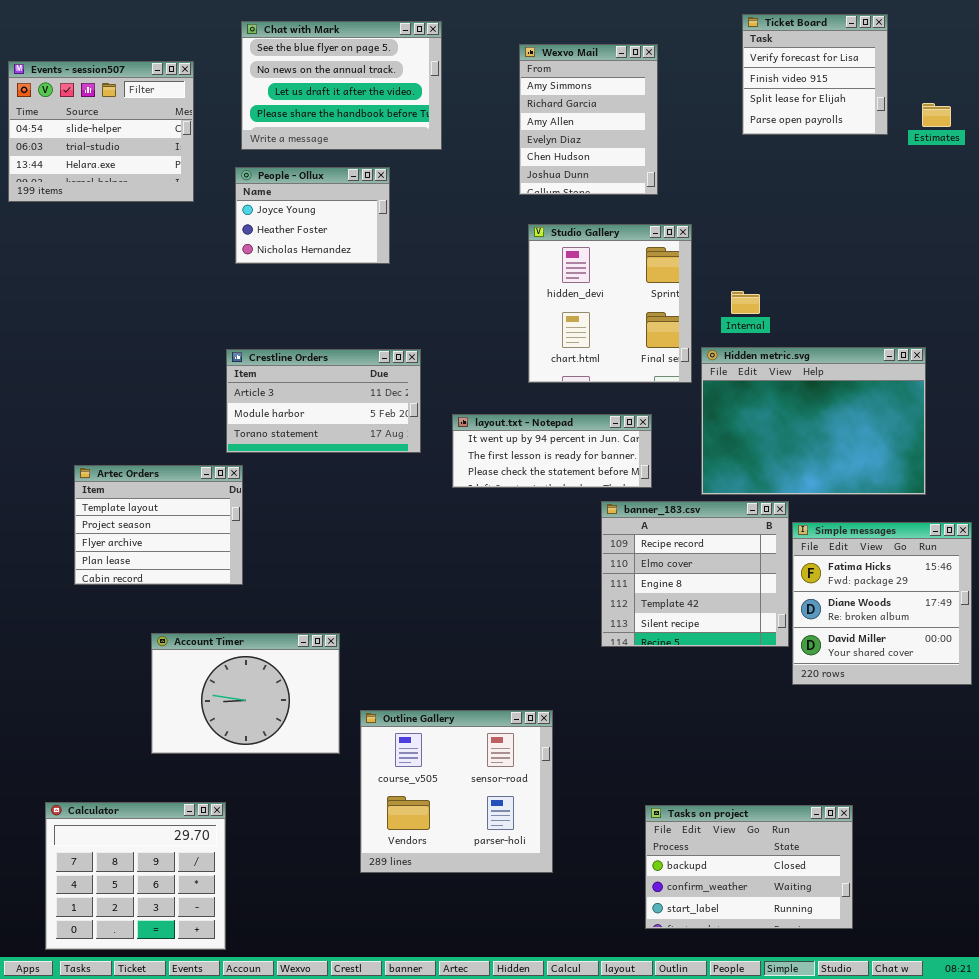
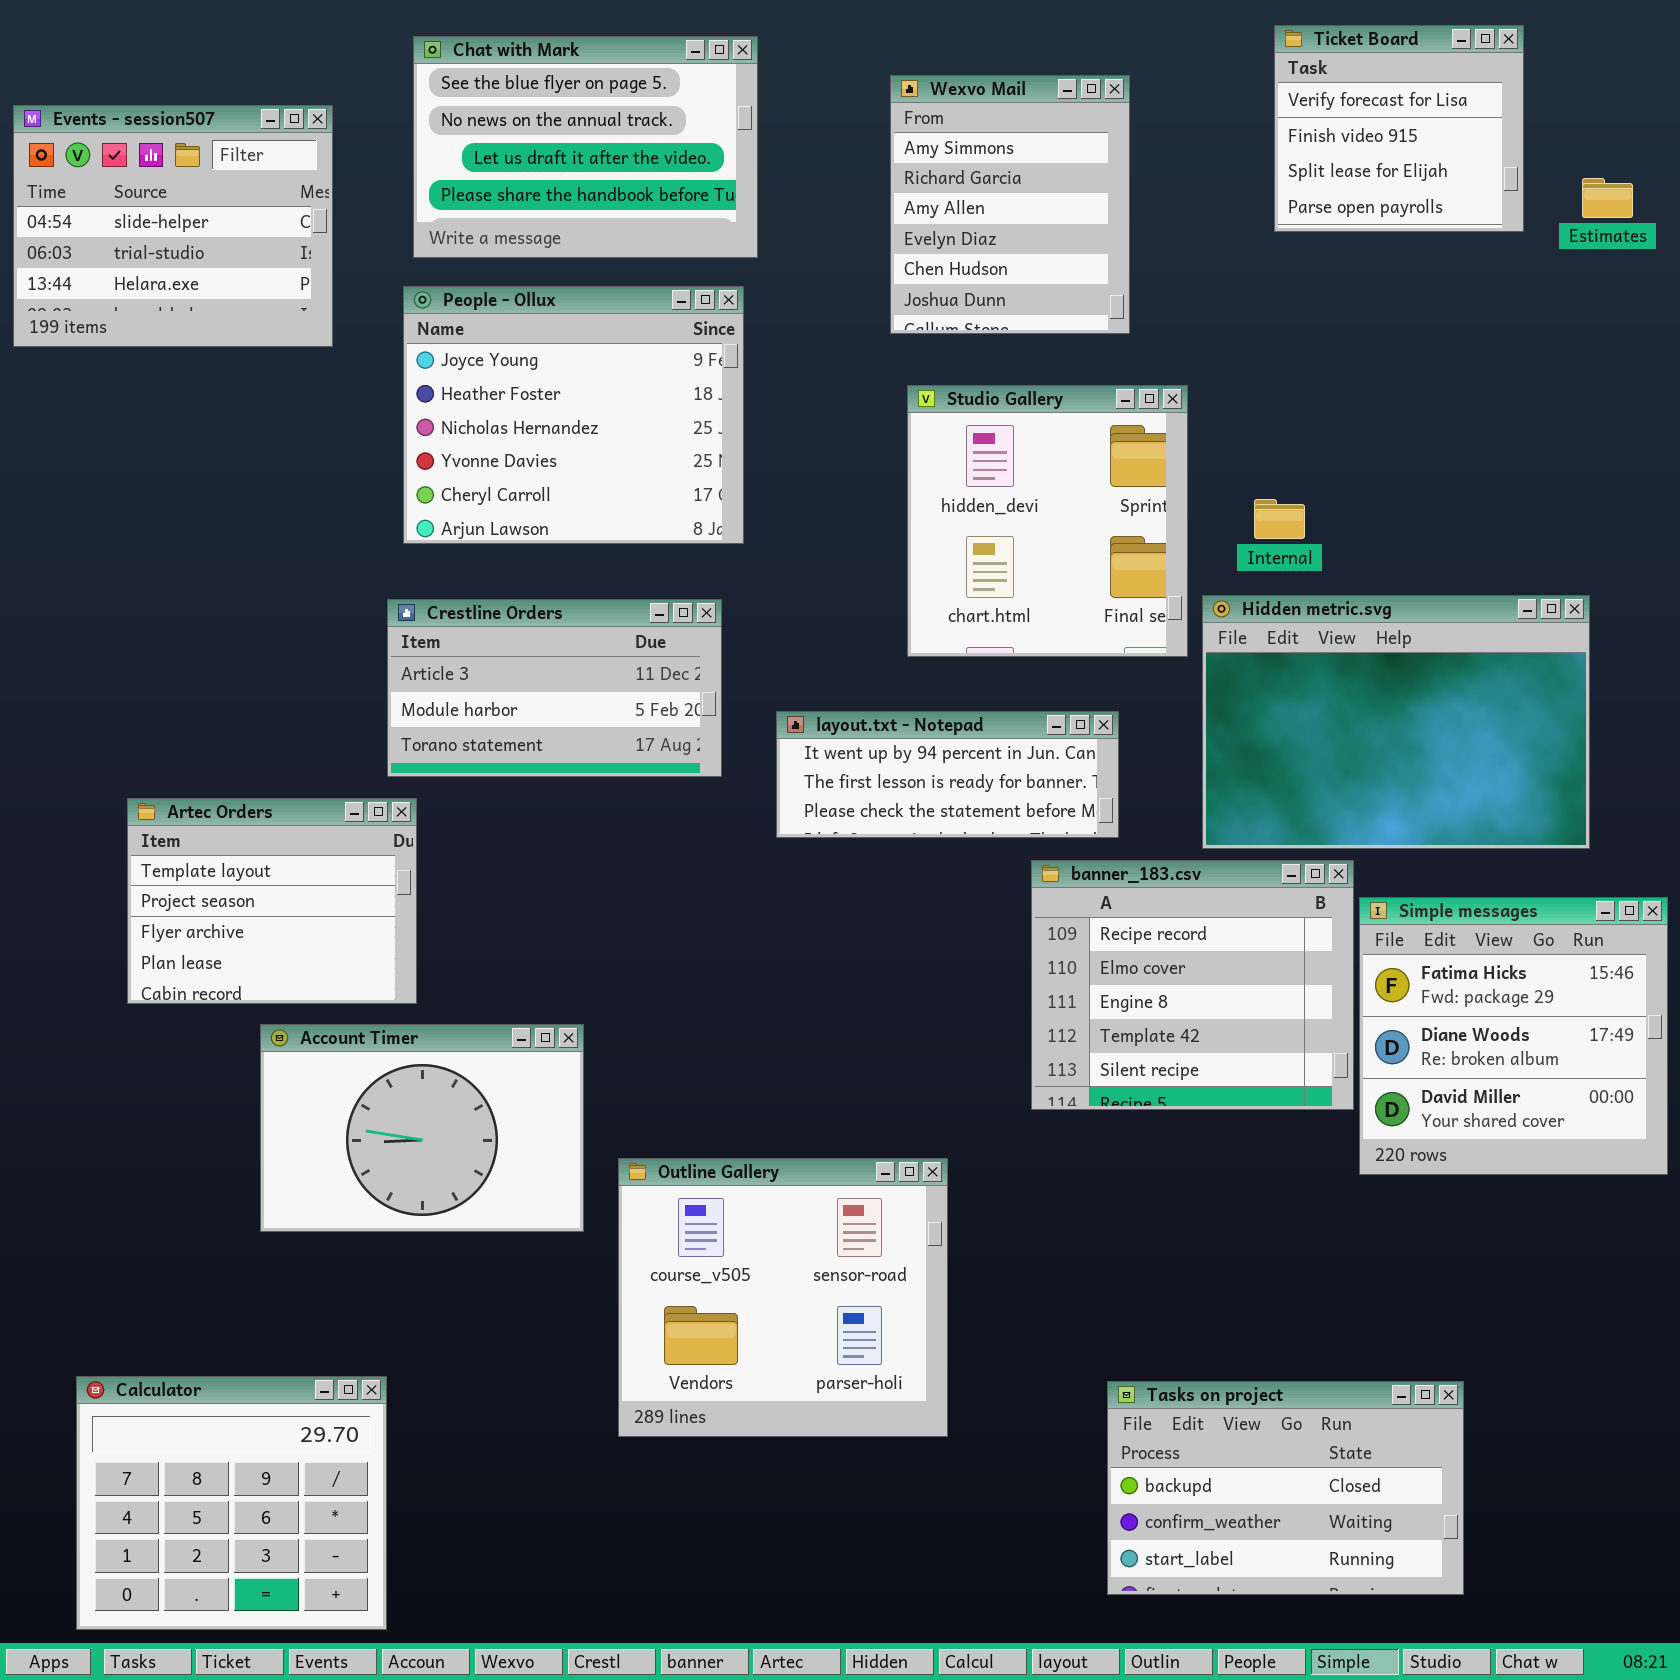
People - Ollux: [235,167,390,264] -> [403,286,744,544], resized
Account Timer: [151,633,340,754] -> [260,1024,584,1232], moved
Outline Gallery: [360,710,553,873] -> [618,1158,948,1437], moved

